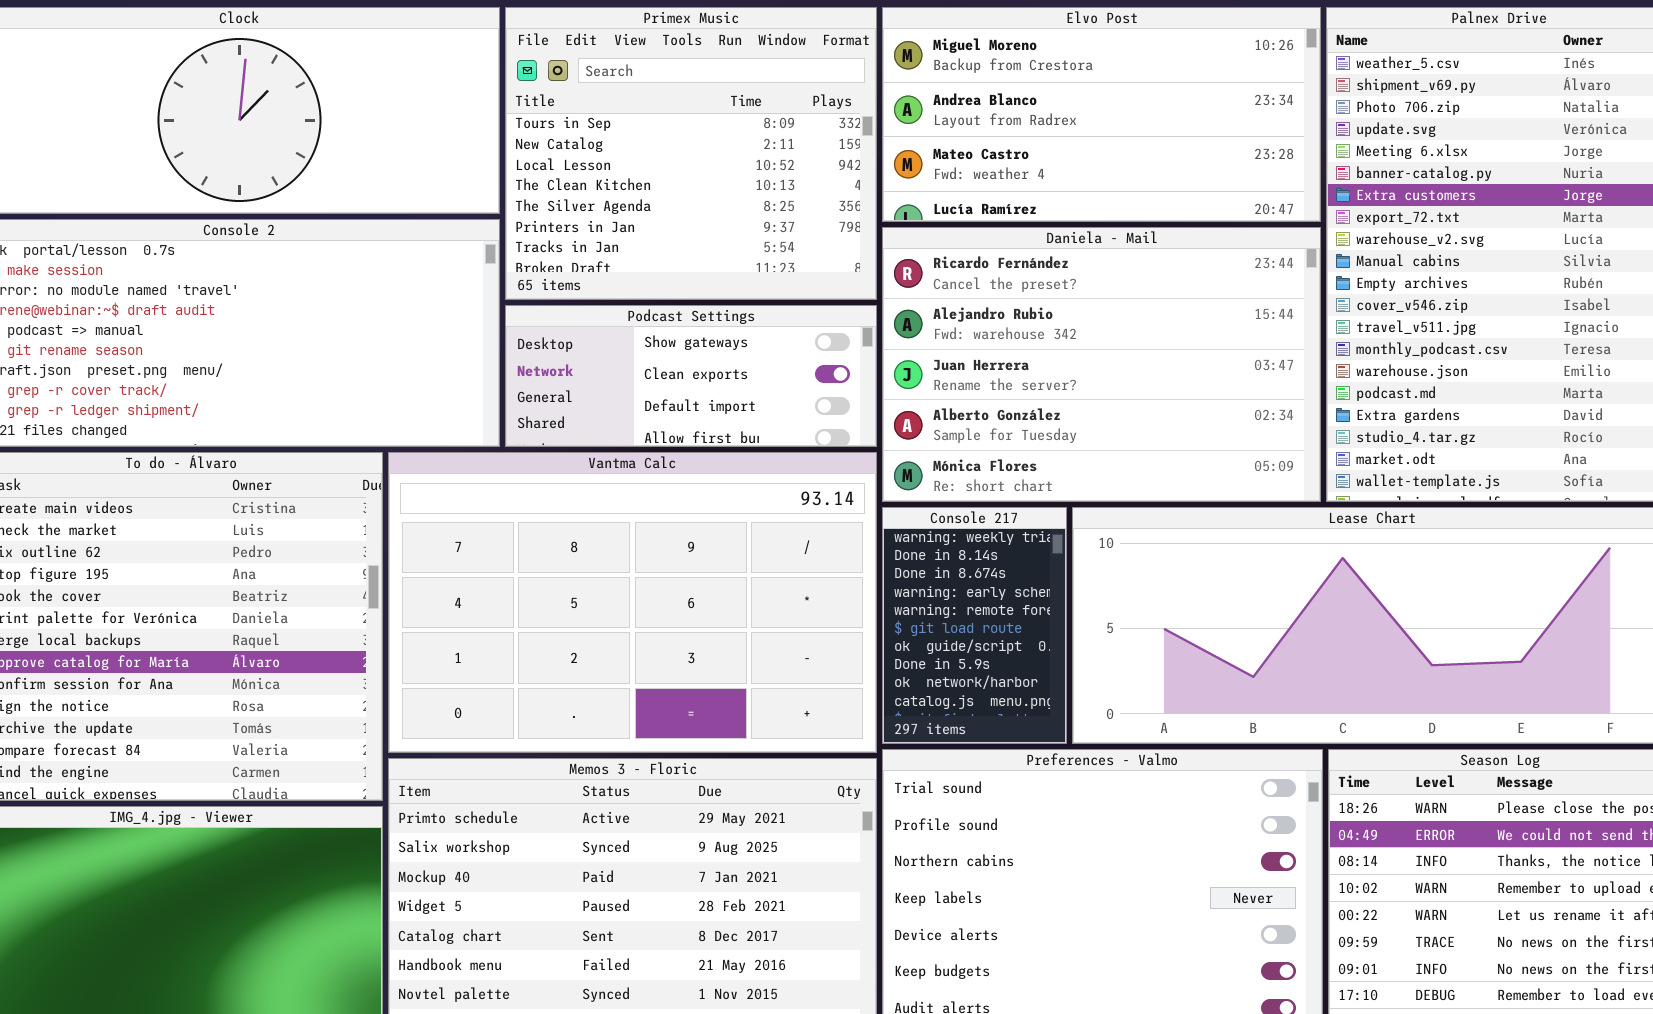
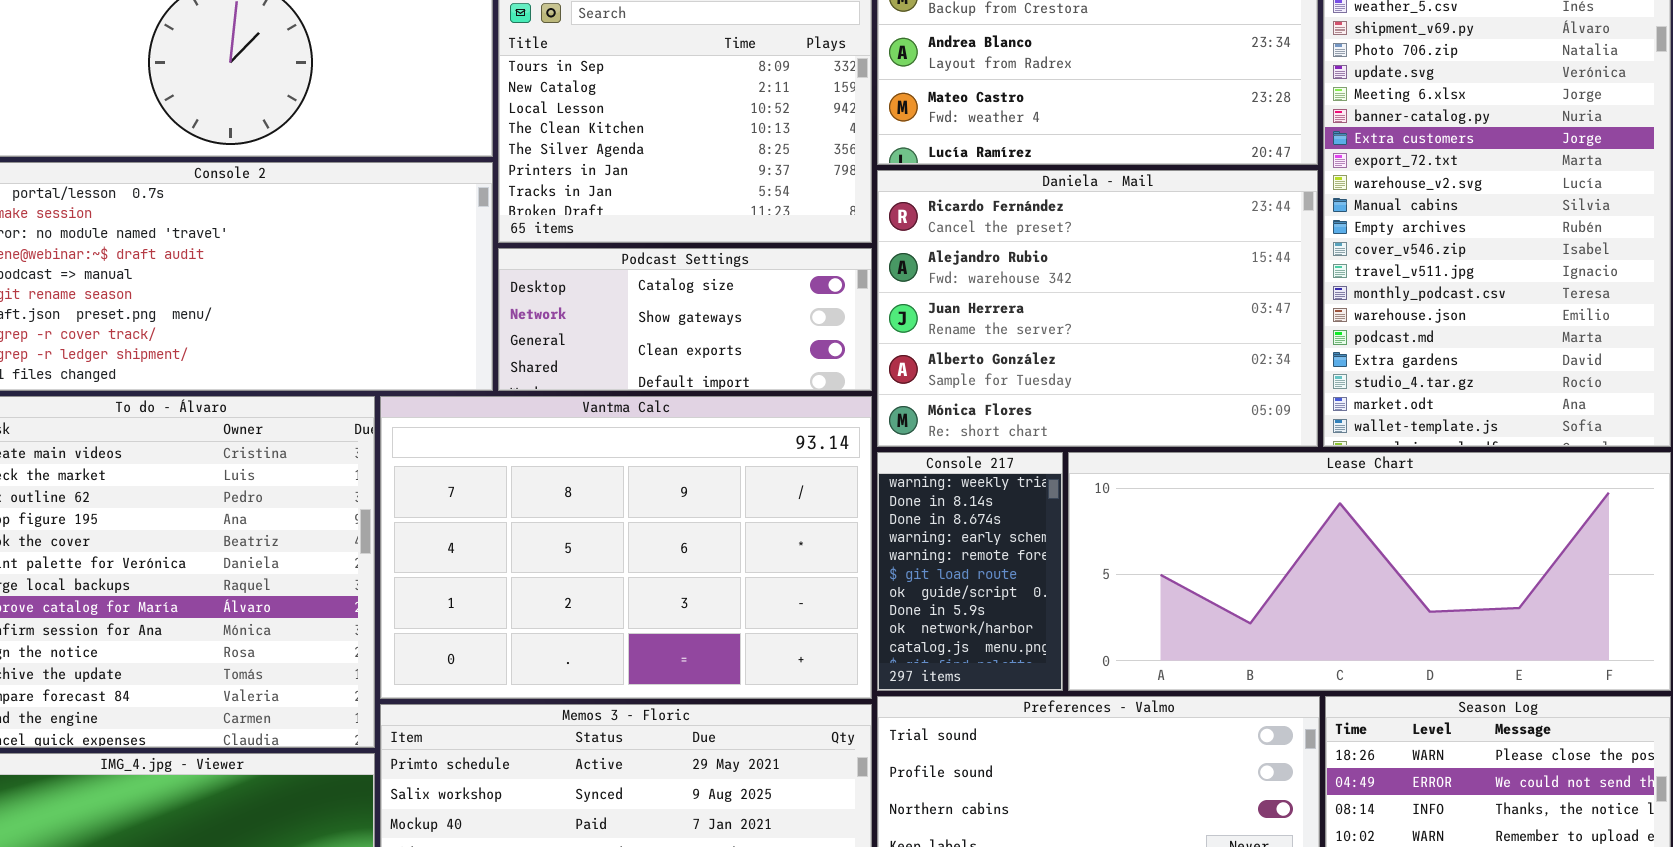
Podcast Settings: [505,305,877,447] -> [498,248,872,391], scrolled up 1 row

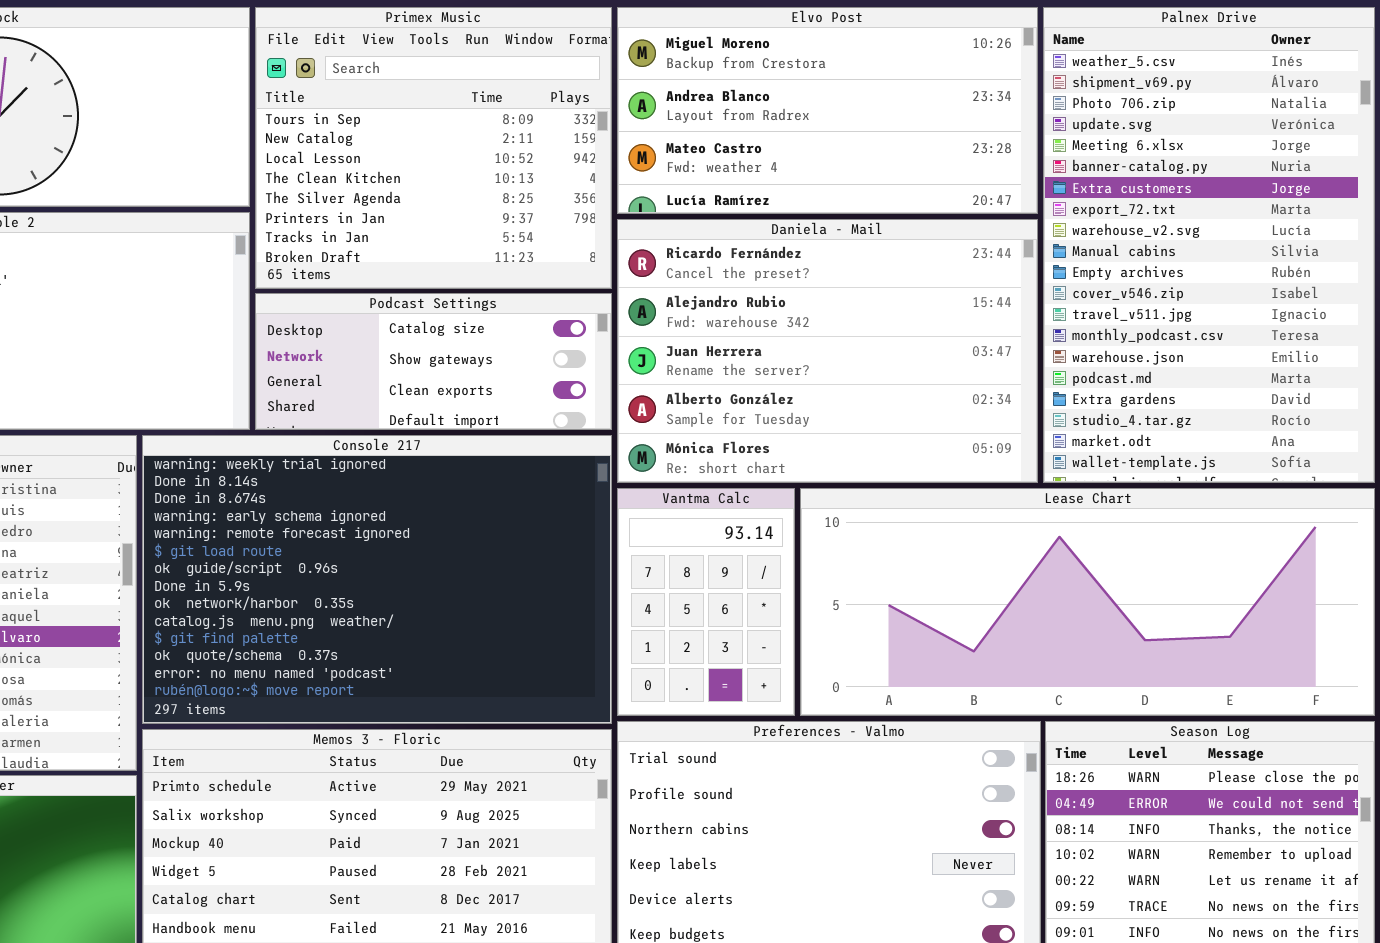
Vantma Calc: [380,396,872,699] -> [617,488,795,716], moved, resized
Console 217: [877,452,1063,691] -> [142,435,612,724], moved, resized

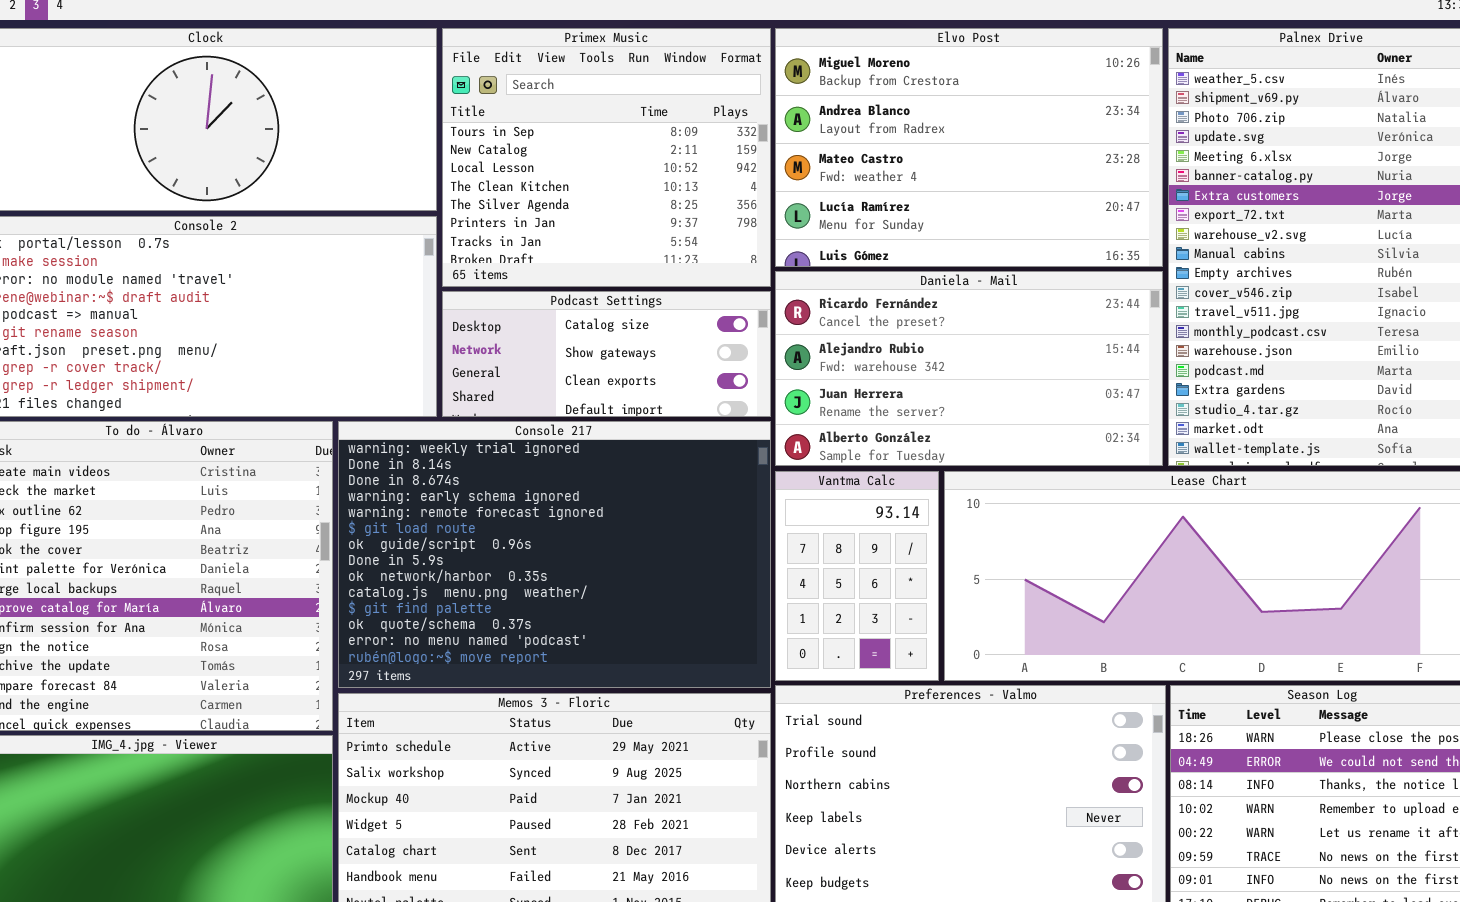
Elvo Post: [617,7,1038,214] -> [775,28,1163,267], resized
Daniela - Mail: [617,219,1038,483] -> [775,271,1163,466], resized

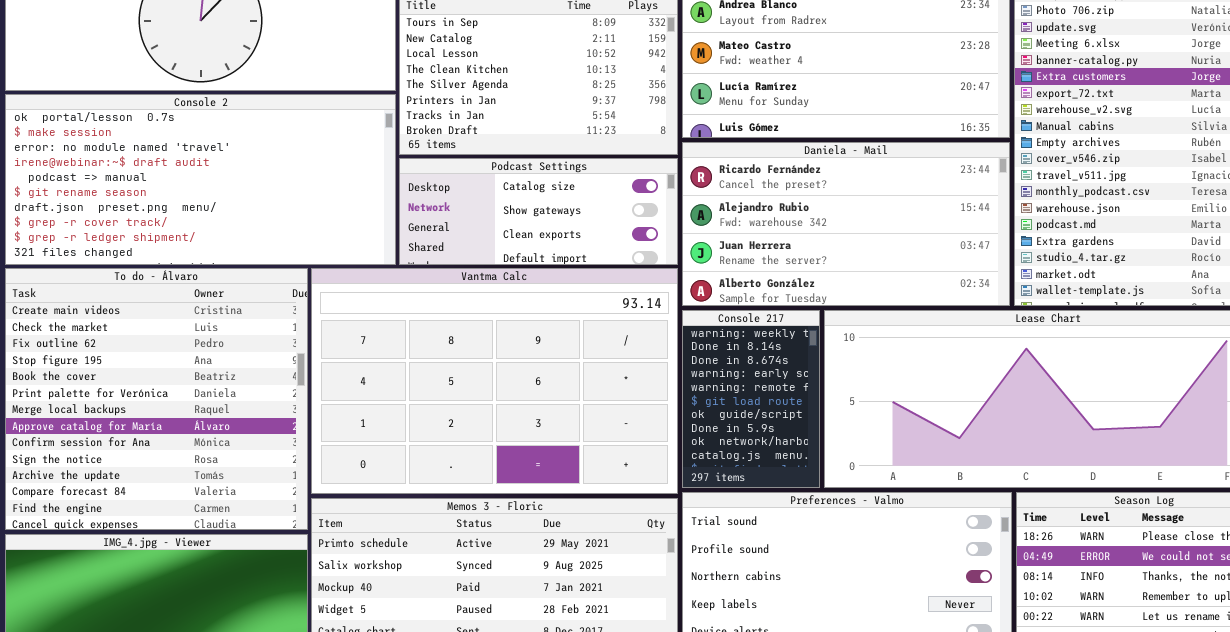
Console 217: [338,421,771,688] -> [682,310,820,488], moved, resized
Vantma Calc: [775,471,939,681] -> [311,268,678,494], moved, resized

